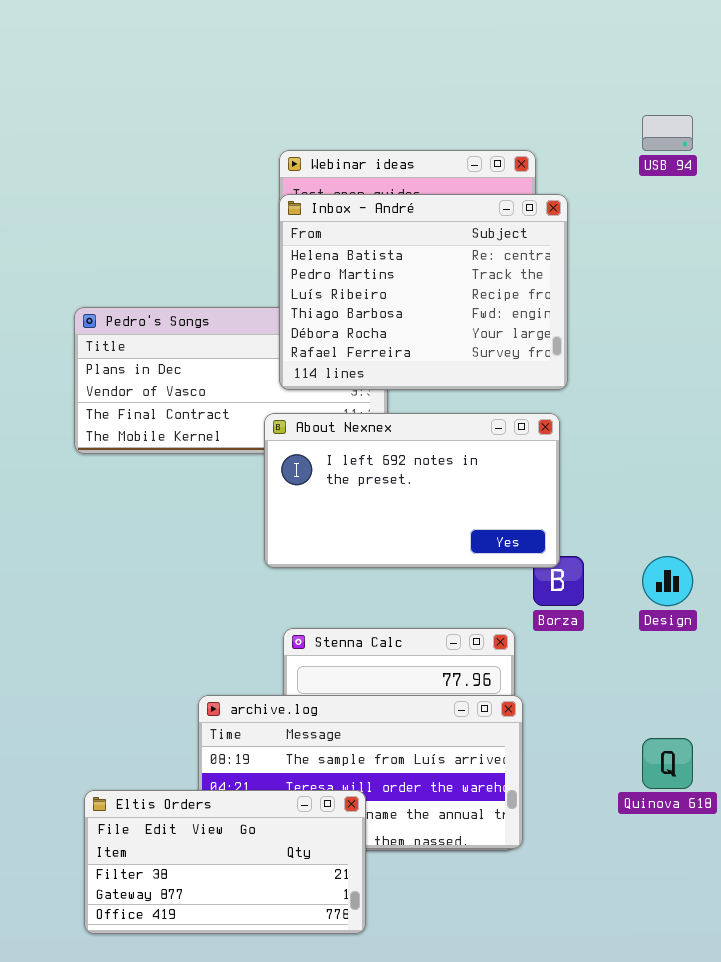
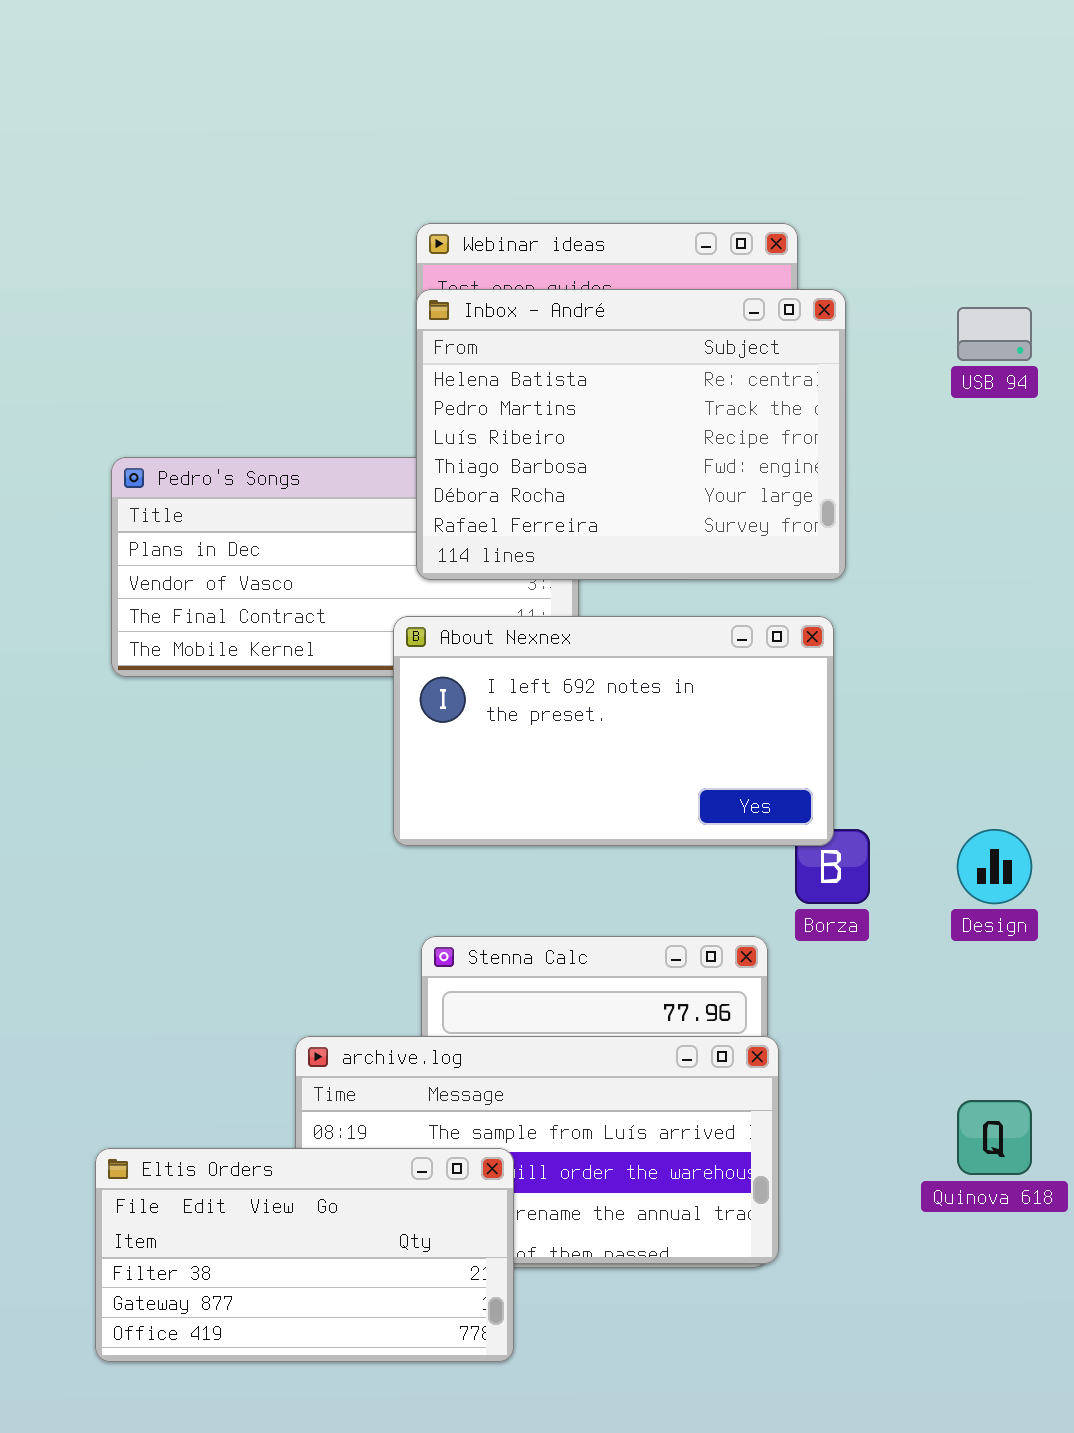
USB 94: [642,115,693,151] -> [957,307,1032,361], moved
Eltis Orders: [84,790,366,934] -> [95,1148,514,1362], moved

